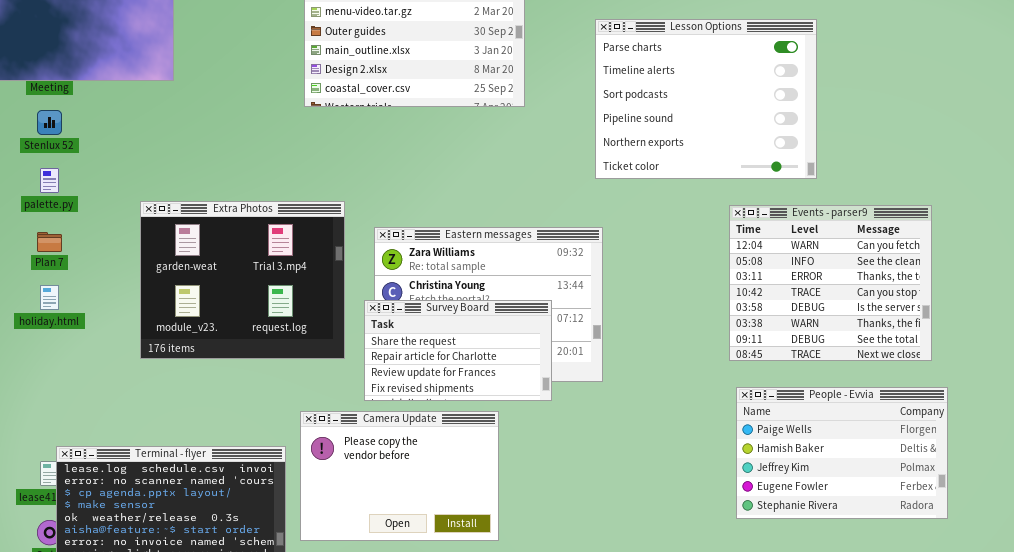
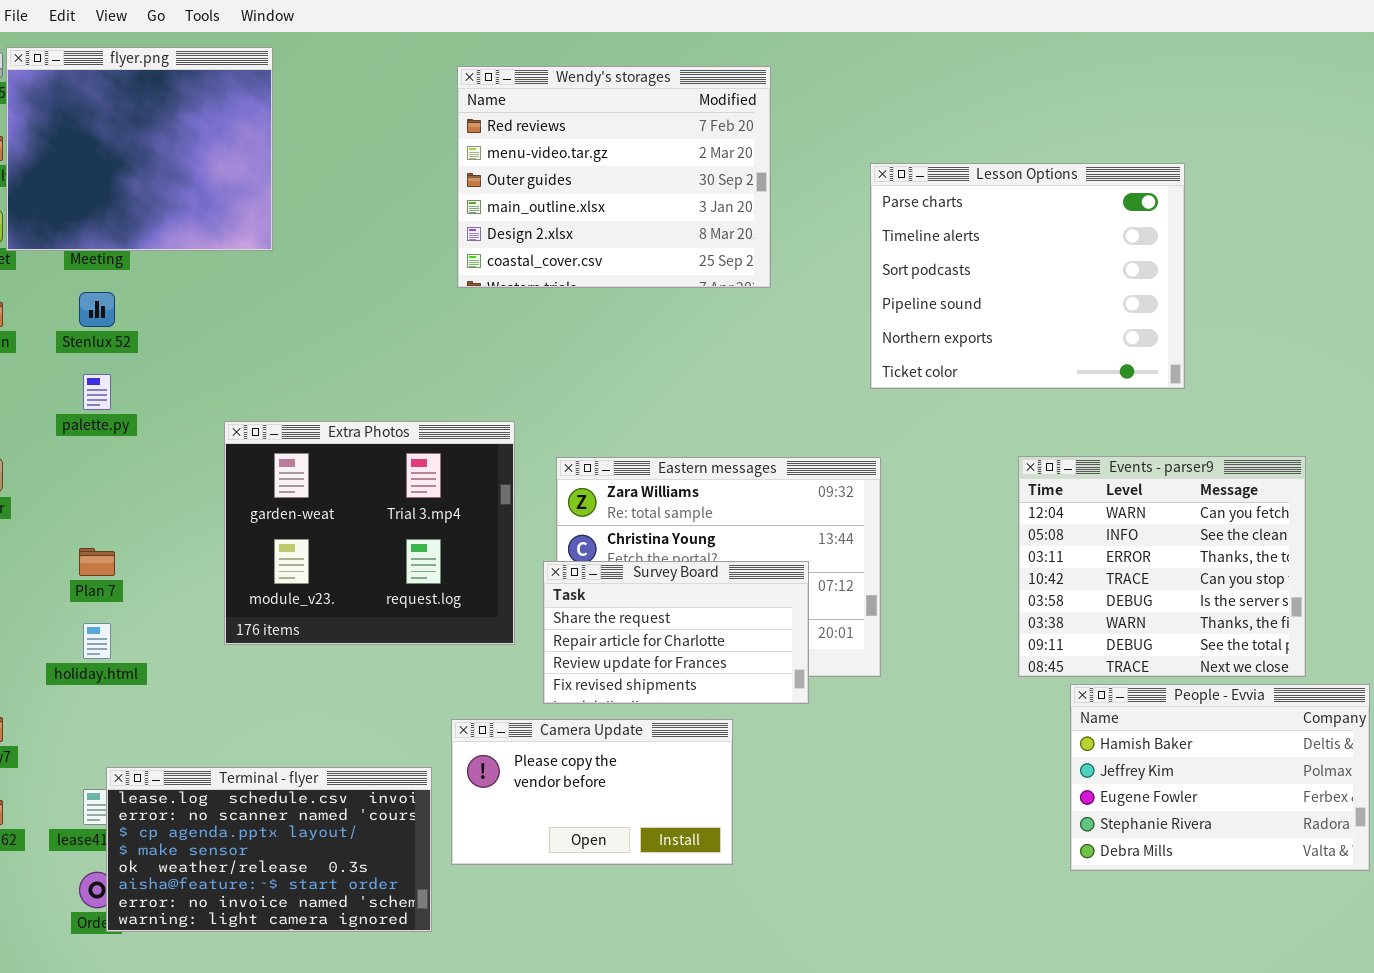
Events - parser9: [729,205,932,361] -> [1018,456,1306,677], moved
Plan 7: [37,232,62,252] -> [79,548,115,576], moved
holiday.html: [40,285,59,310] -> [83,623,111,659], moved
People - Evvia: [736,387,948,519] -> [1070,684,1370,871], scrolled down 1 row
Camera Update: [300,411,499,541] -> [451,719,733,865], resized

